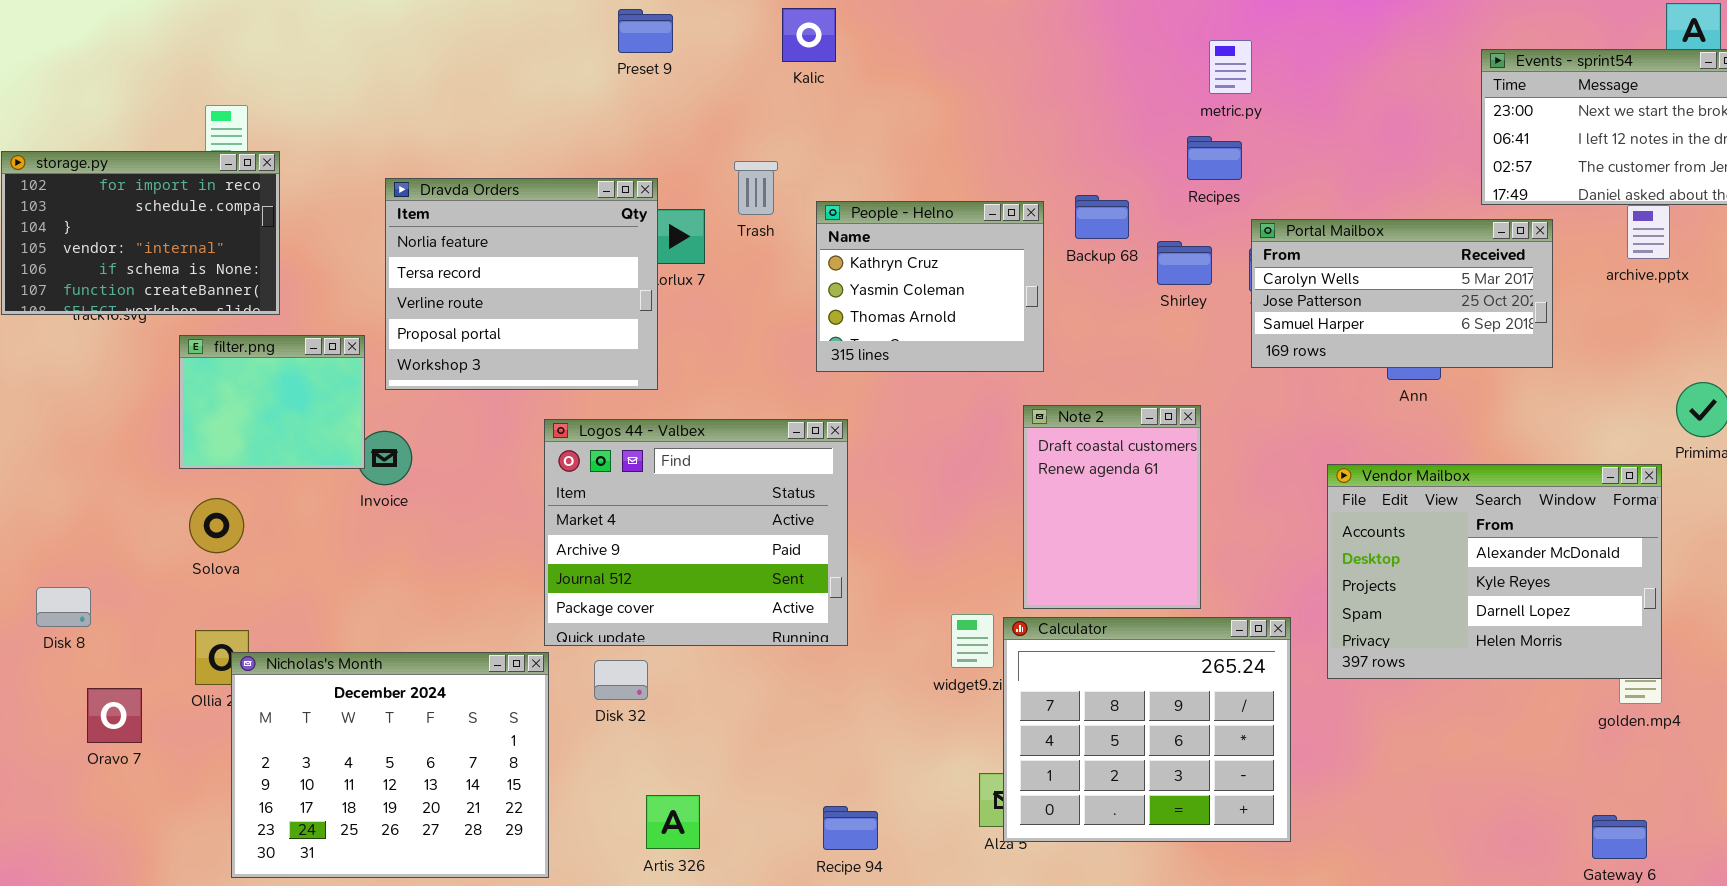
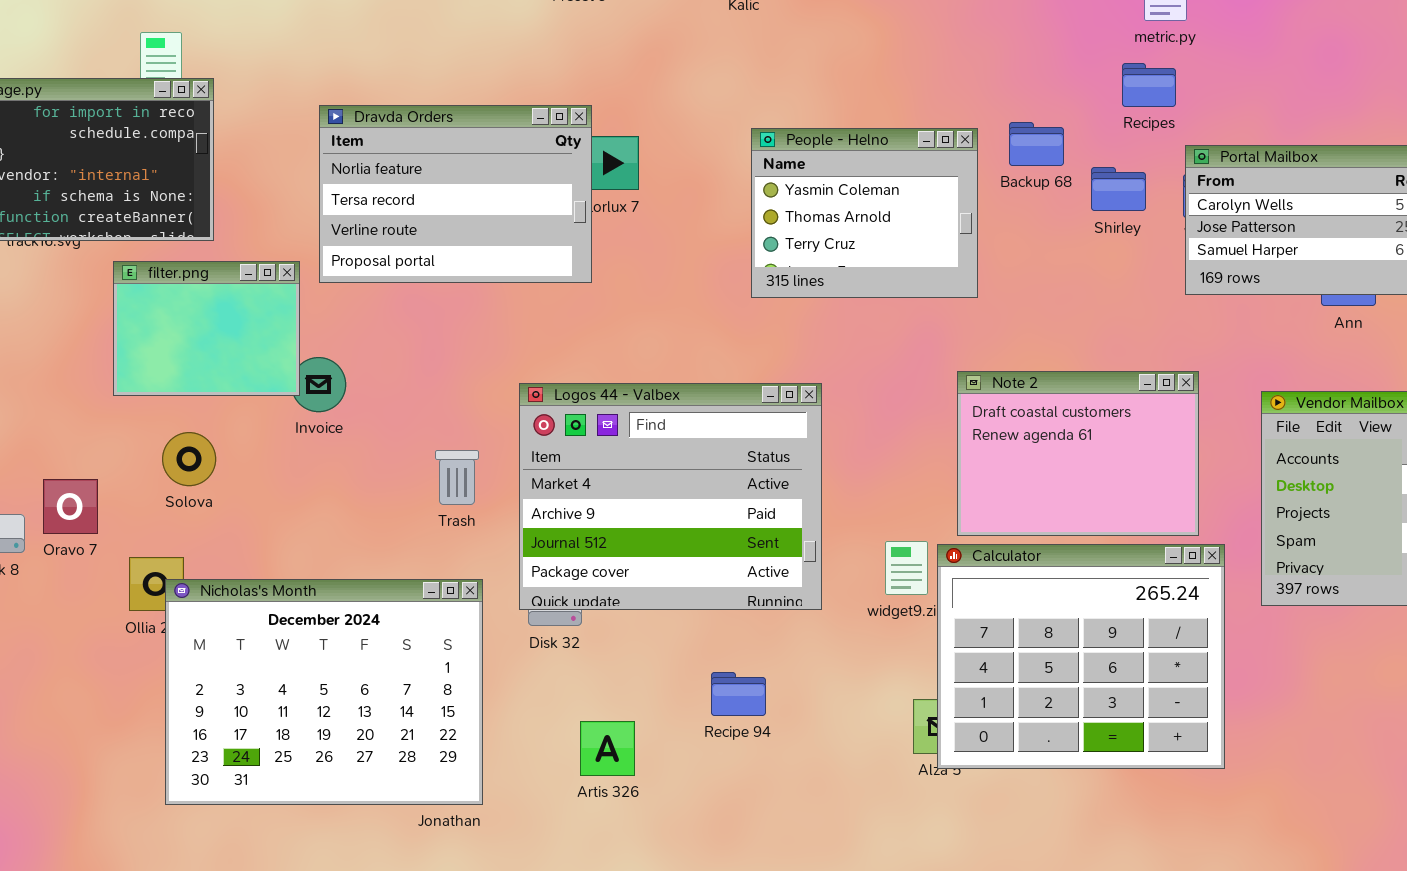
Trash: [734,161,778,215] -> [435,450,479,505], moved
Dravda Orders: [385,178,658,390] -> [319,105,592,283], resized
People - Helno: [816,201,1044,372] -> [751,128,978,298], scrolled down 1 row
Note 2: [1023,405,1201,609] -> [957,371,1199,536], resized
Logos 44 - Valbex: [544,419,848,646] -> [519,383,822,610], moved
Solova: [189,498,244,553] -> [162,432,216,486], moved
Oravo 7: [87,688,142,743] -> [43,479,98,534], moved
Recipe 94: [823,806,878,850] -> [711,672,766,716], moved

